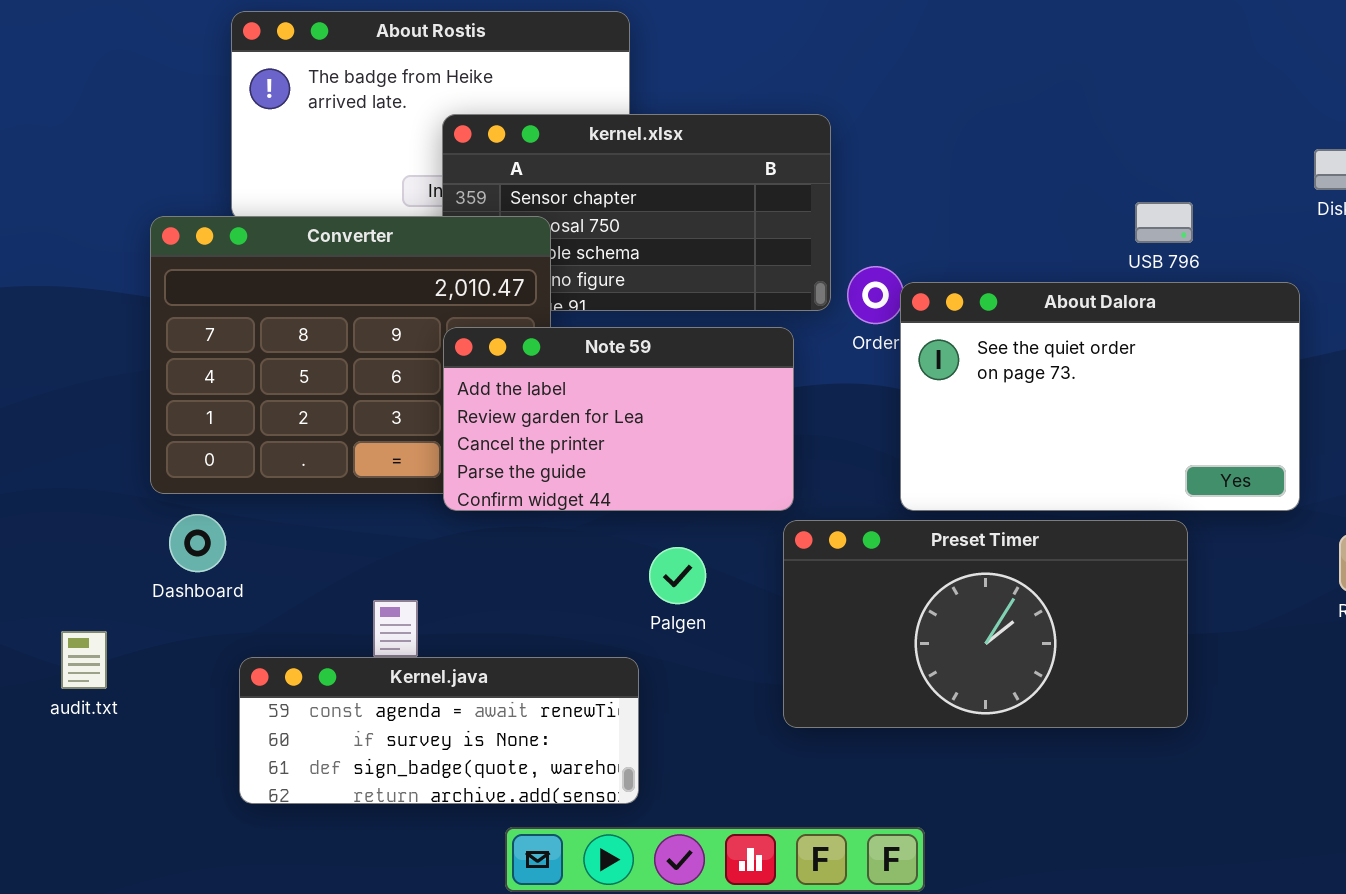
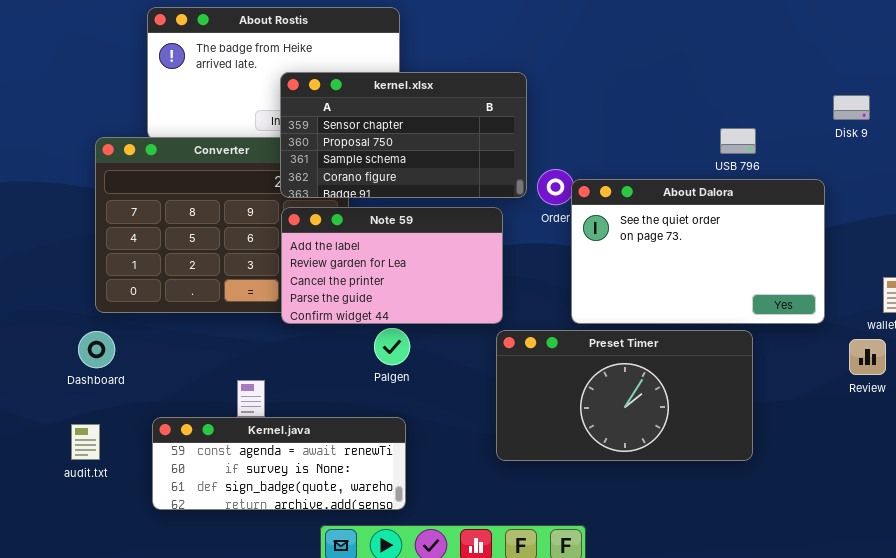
kernel.xlsx: [442,114,831,311] -> [280,72,527,198], raised
Dashboard: [169,514,226,572] -> [78,331,115,368], moved
Palgen: [649,547,706,604] -> [374,328,410,365], moved
audit.txt: [61,631,107,689] -> [71,424,100,460], moved

